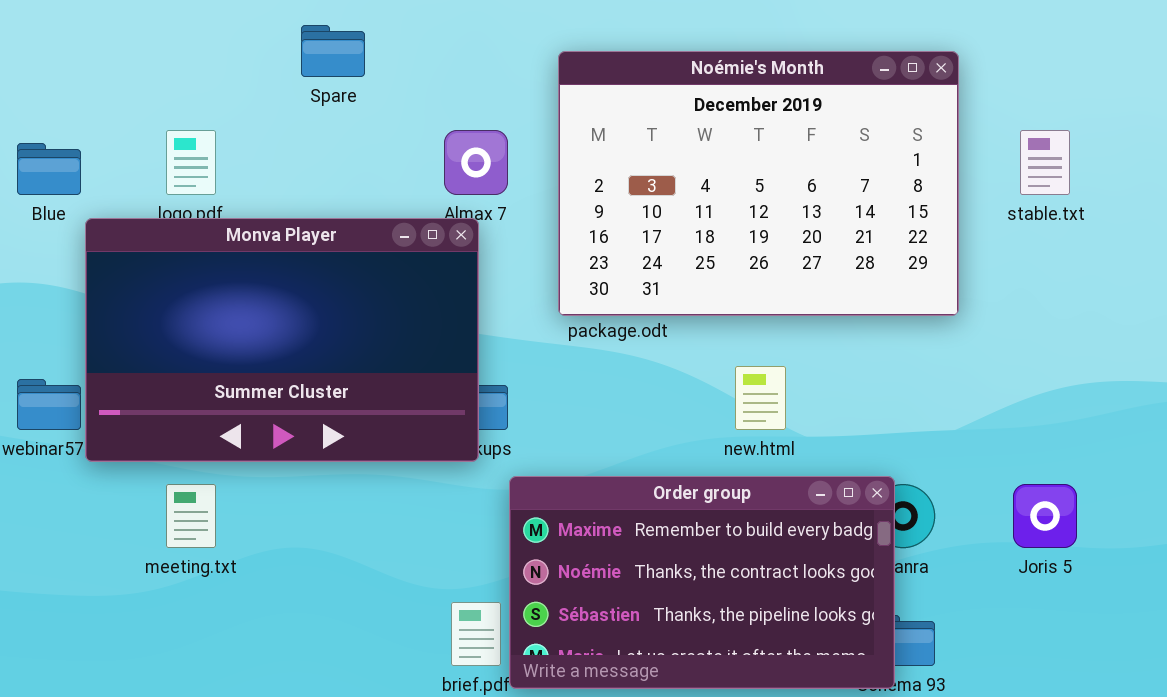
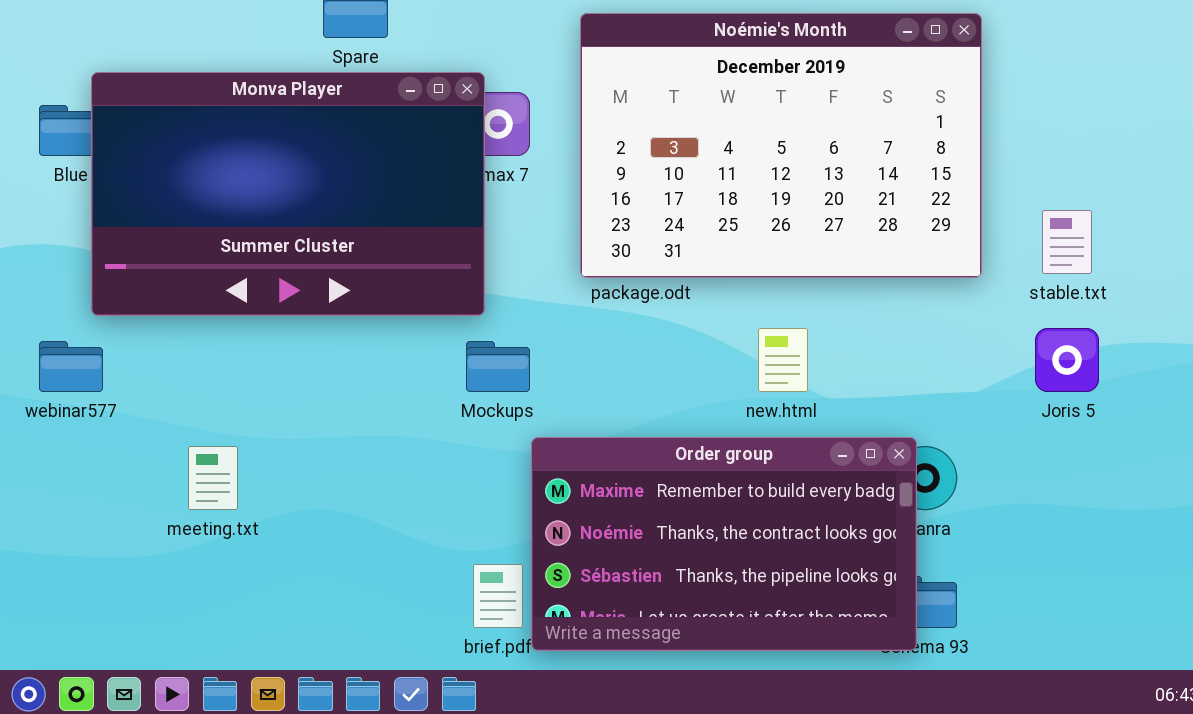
stable.txt: [1020,130,1070,195] -> [1042,210,1092,274], moved
Monva Player: [85,218,479,462] -> [91,72,485,316], moved
Joris 5: [1013,484,1077,548] -> [1035,328,1099,392], moved

